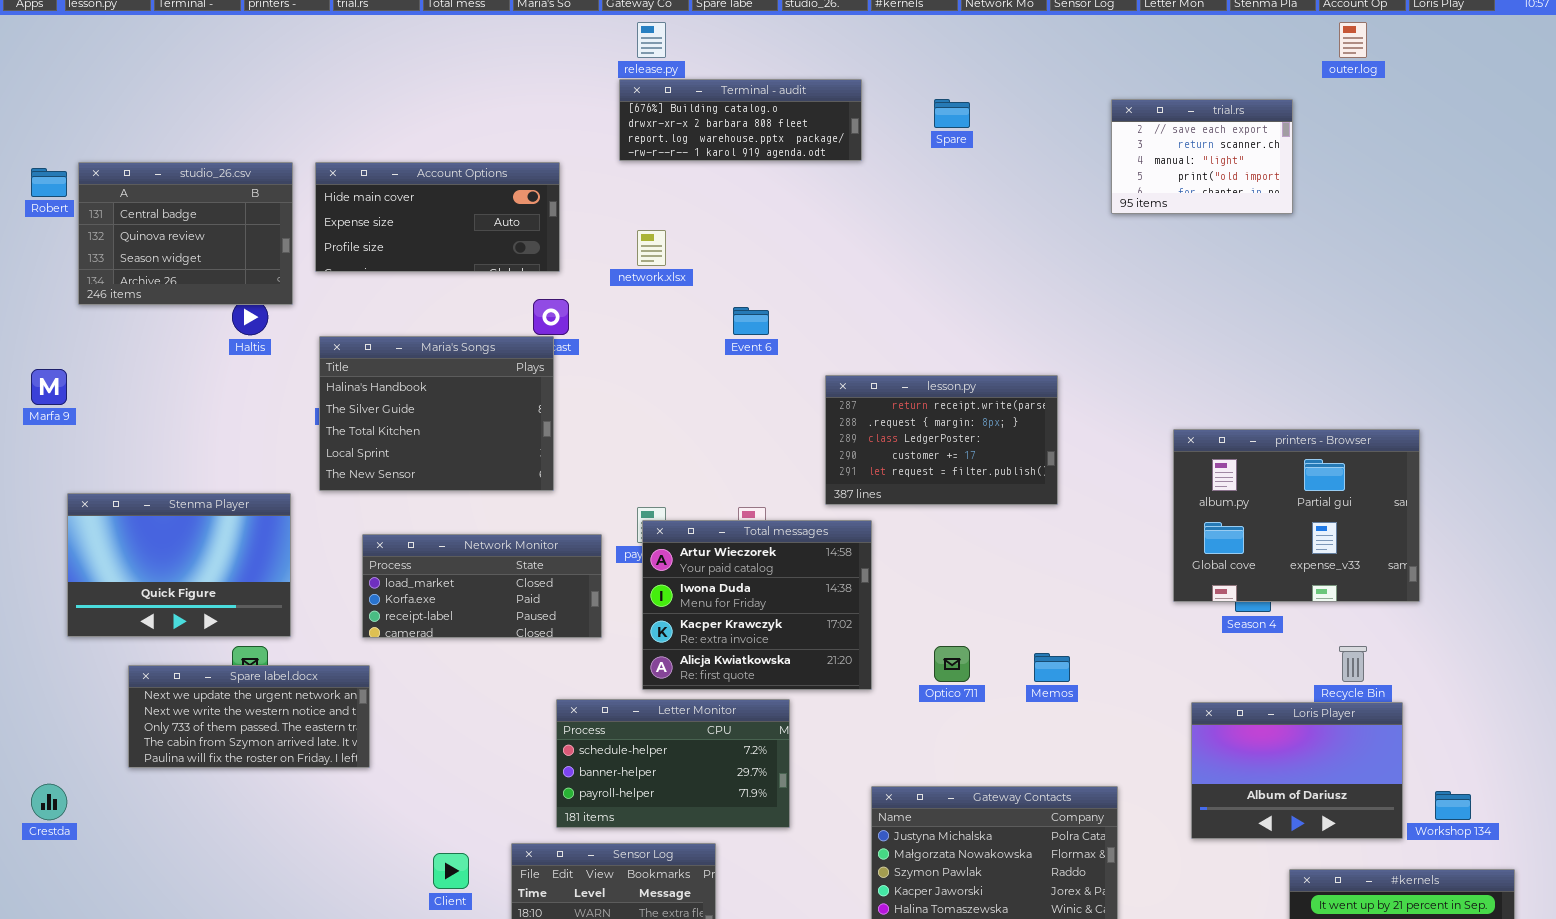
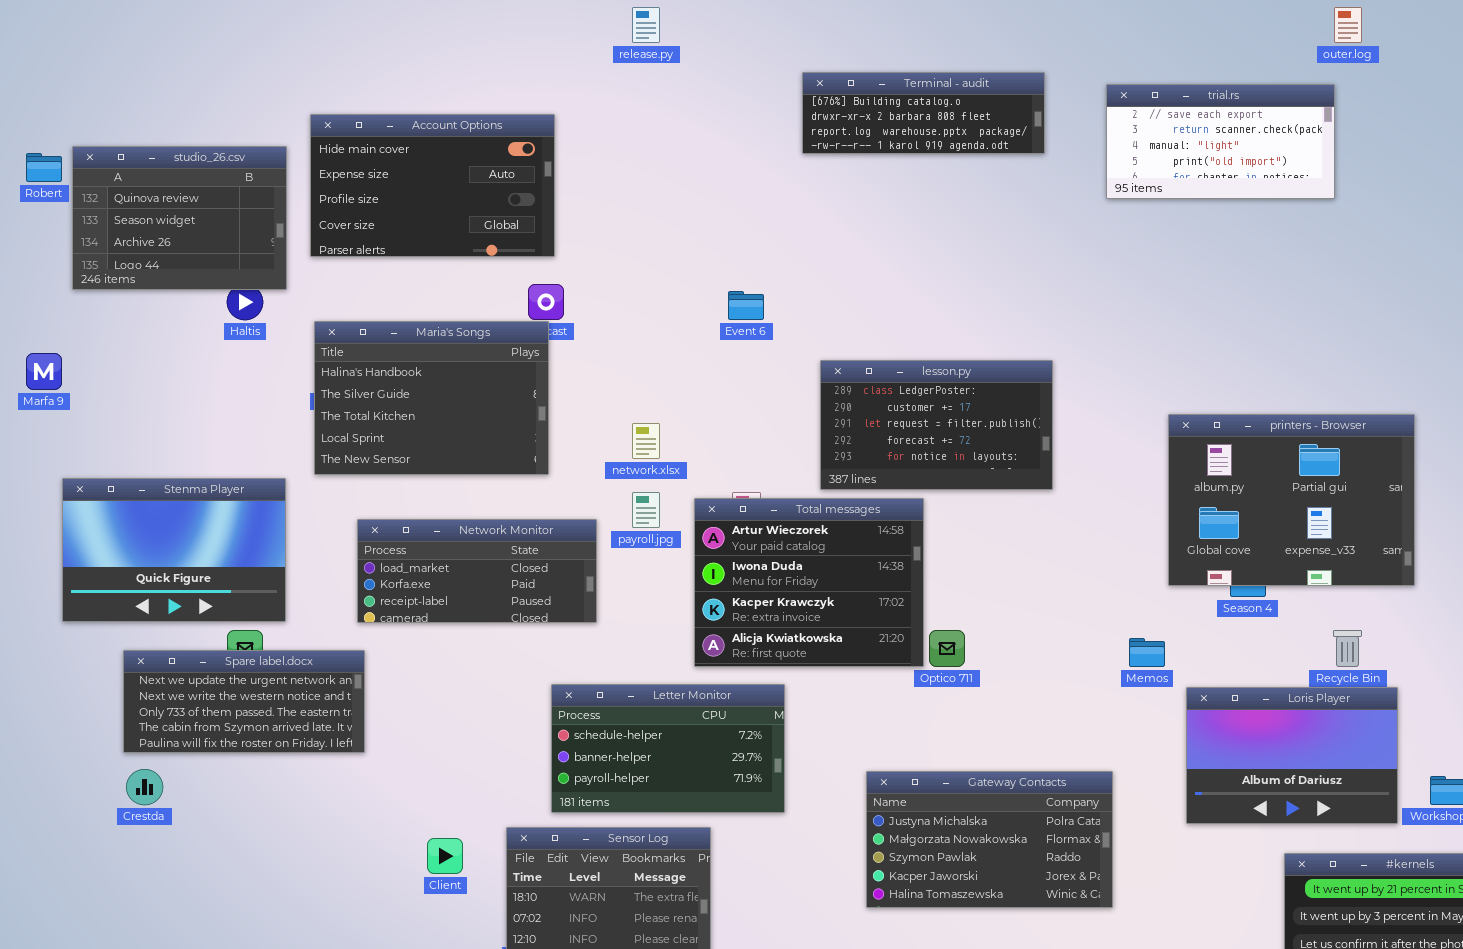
Terminal - audit: [619,79,862,161] -> [802,72,1045,154], moved
trial.rs: [1111,99,1293,214] -> [1106,84,1335,199], resized
studio_26.csv: [78,162,293,305] -> [72,146,287,290], scrolled down 1 row
Account Options: [315,162,560,272] -> [310,114,555,257], resized
network.xlsx: [637,230,666,266] -> [632,423,660,459], moved
lesson.py: [825,375,1058,505] -> [820,360,1053,490], scrolled down 2 rows
Total messages: [642,520,872,690] -> [694,498,924,667], moved
Memos: [1034,653,1070,682] -> [1129,638,1165,667], moved
Crestda: [31,784,67,820] -> [126,769,163,805], moved

